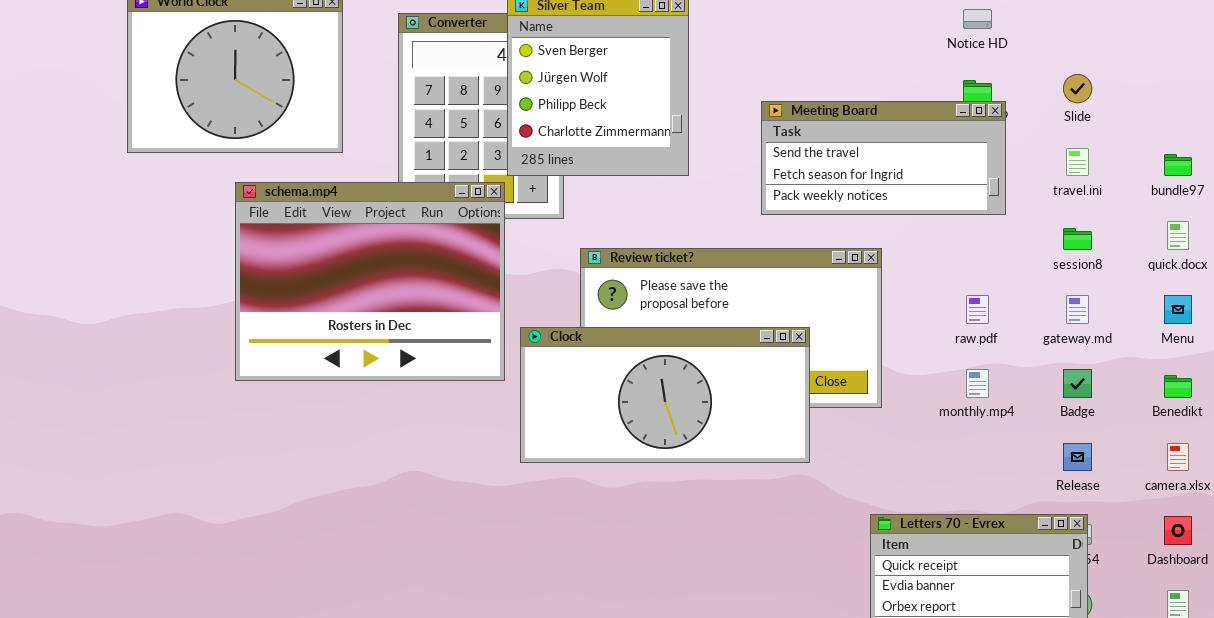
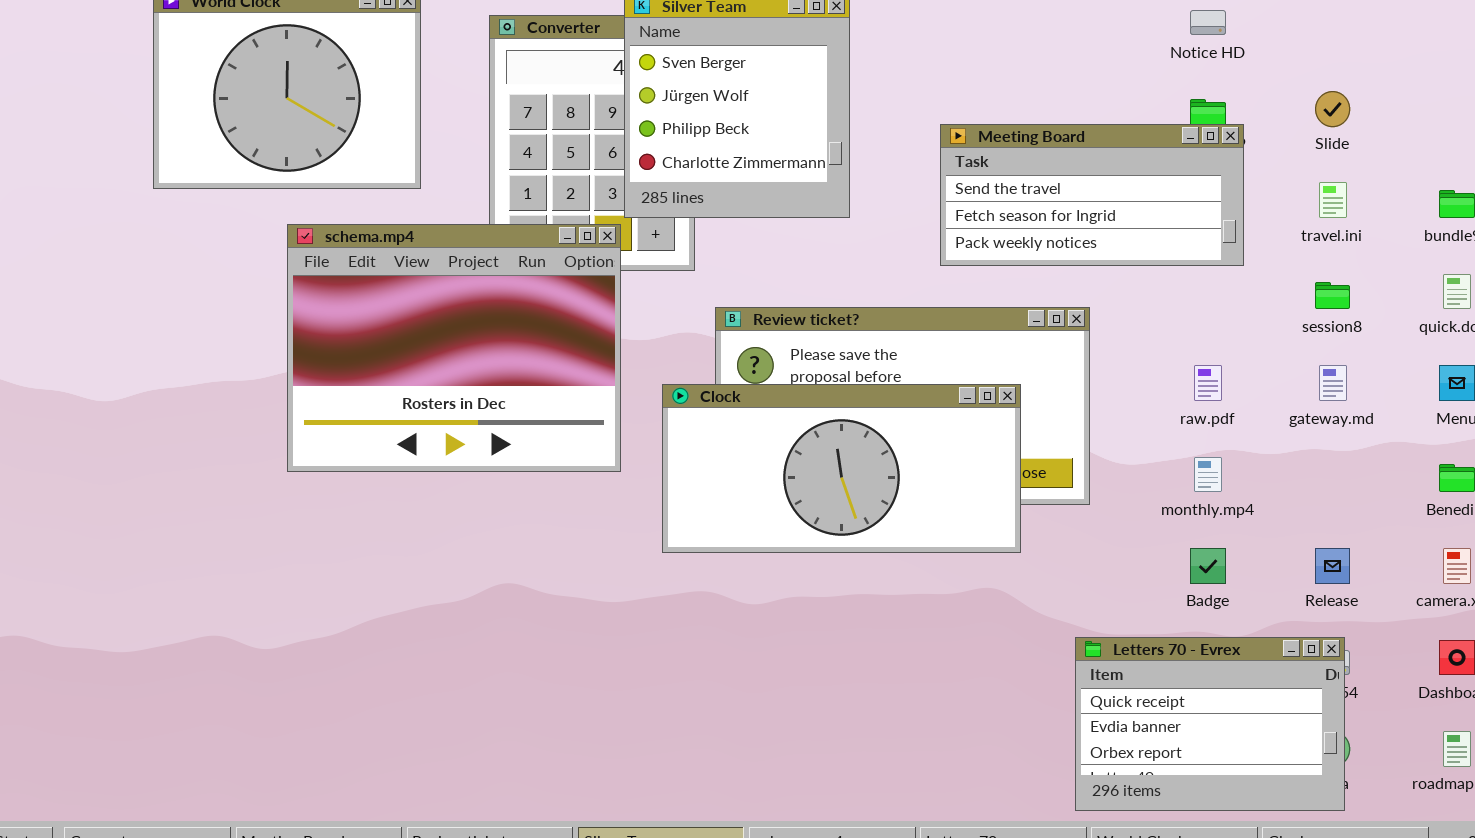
Clock: [520,327,810,463] -> [662,384,1021,553], moved
Badge: [1063,369,1092,398] -> [1190,548,1226,584], moved

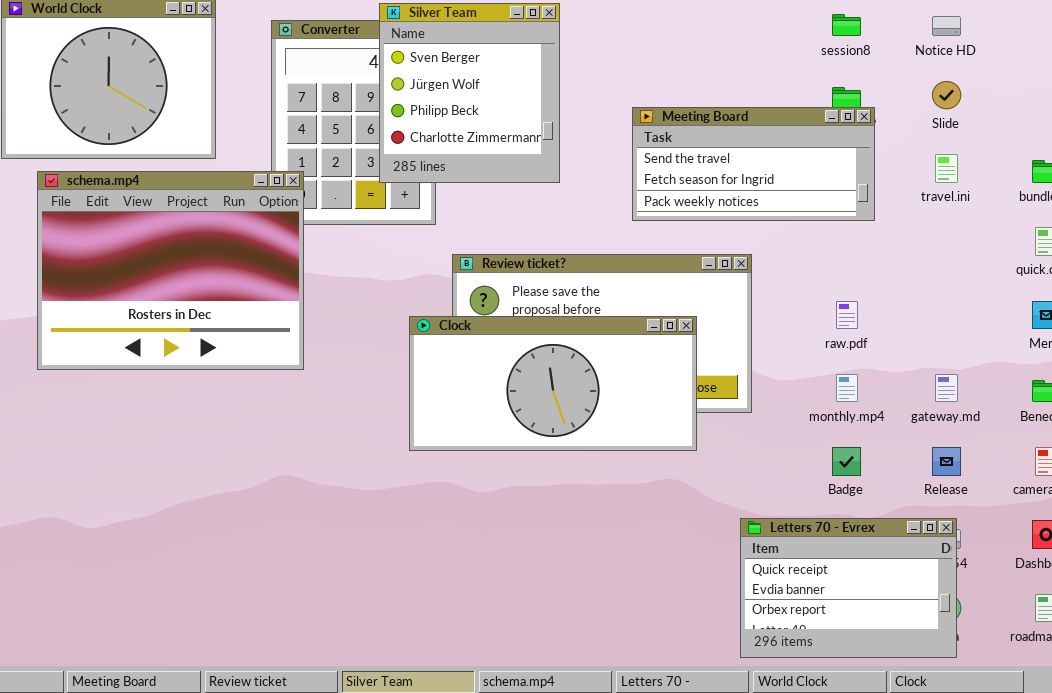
Notice HD: [1190,10,1226,35] -> [932,16,961,36], moved
schema.mp4: [287,224,621,472] -> [37,171,304,370], moved
session8: [1315,282,1350,309] -> [832,14,861,36], moved
gateway.md: [1319,365,1347,401] -> [935,374,958,402], moved

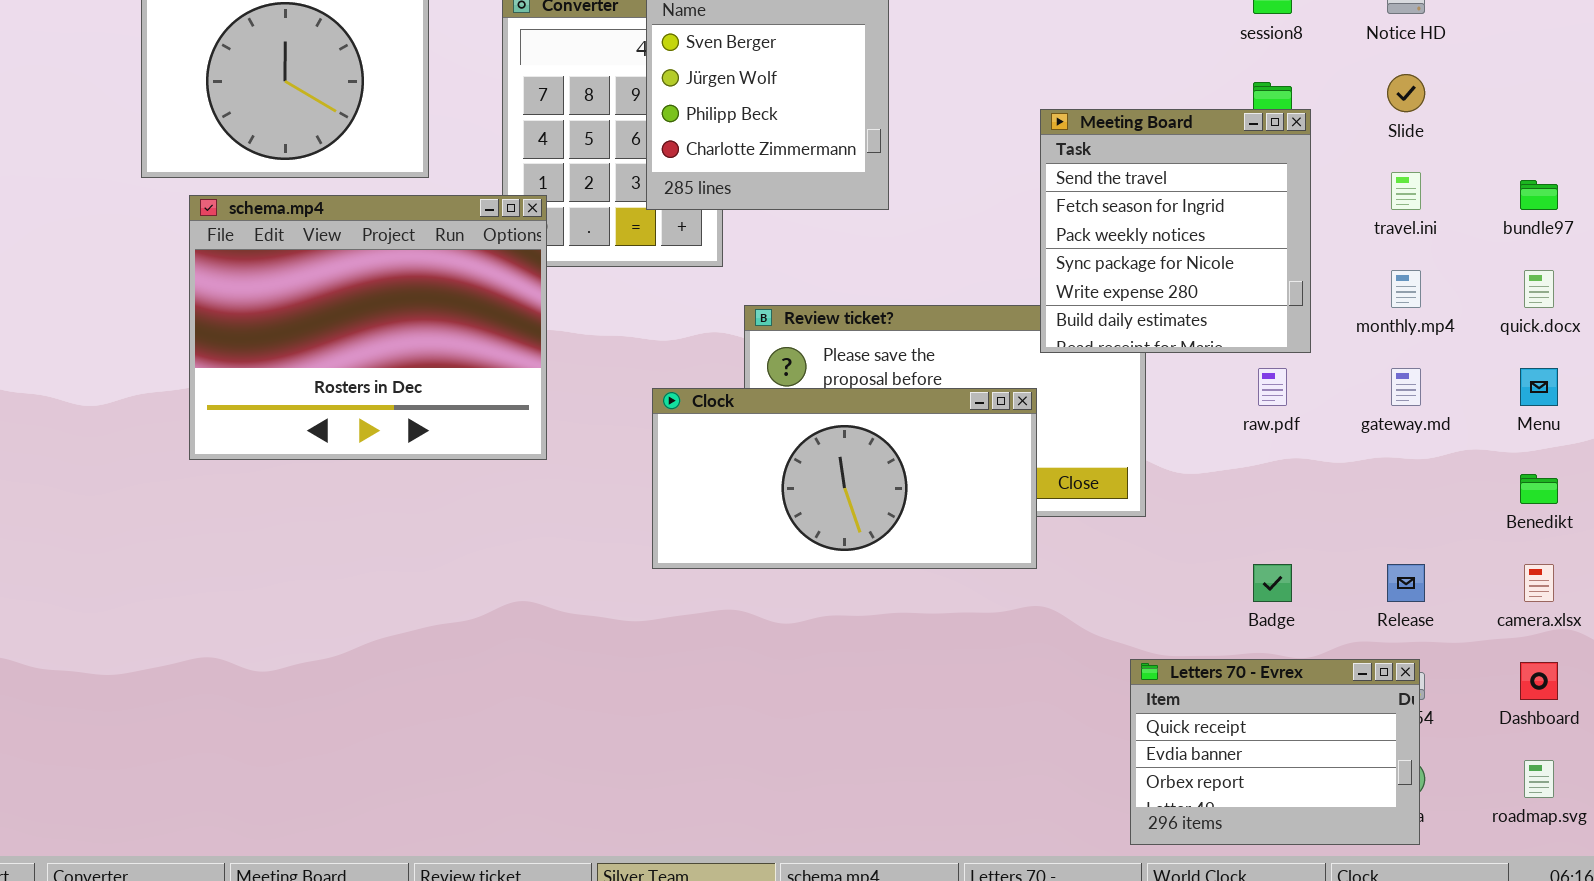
Meeting Board: [632,107,875,221] -> [1040,109,1311,353], resized
Clock: [409,316,697,451] -> [652,388,1037,569], moved
monthly.mp4: [836,374,858,402] -> [1391,270,1421,308], moved
gateway.md: [935,374,958,402] -> [1391,368,1421,406], moved

